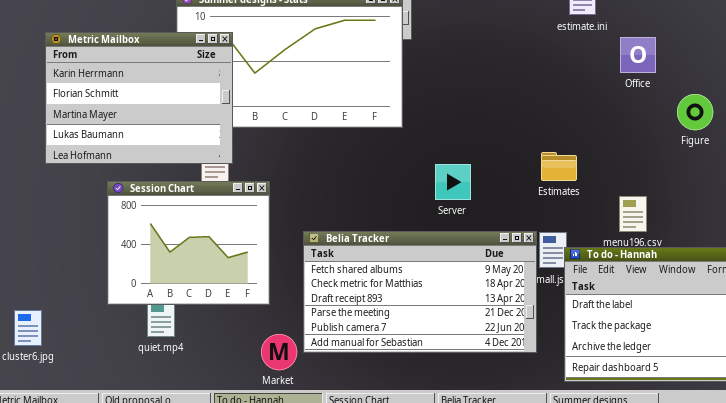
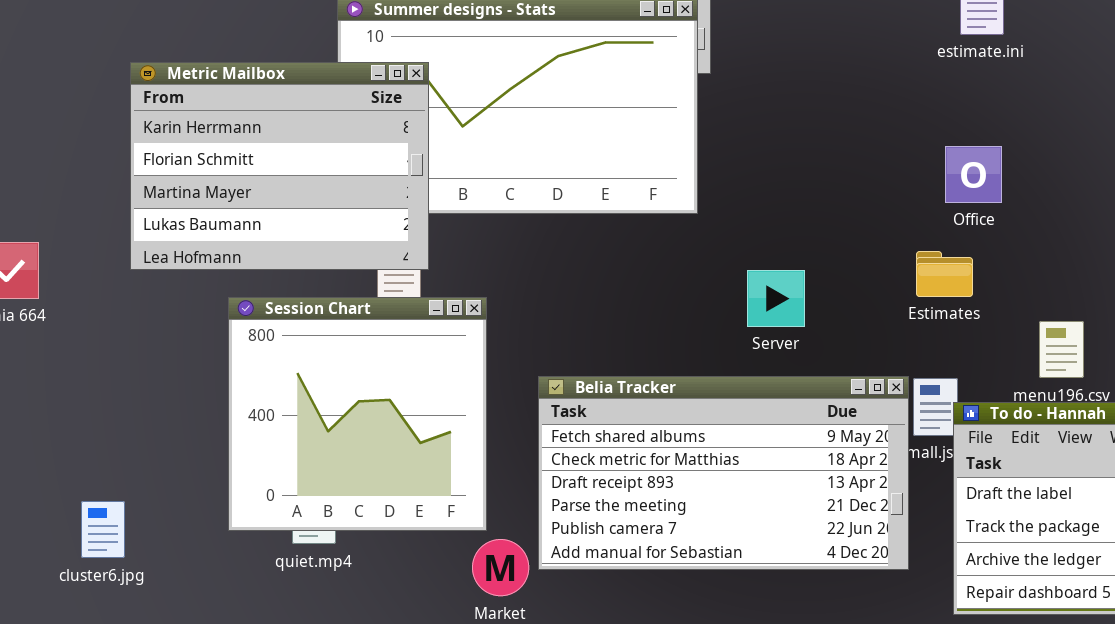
Office: [620,37,656,73] -> [945,146,1002,203], moved
Session Chart: [107,181,270,305] -> [228,297,487,531], resized

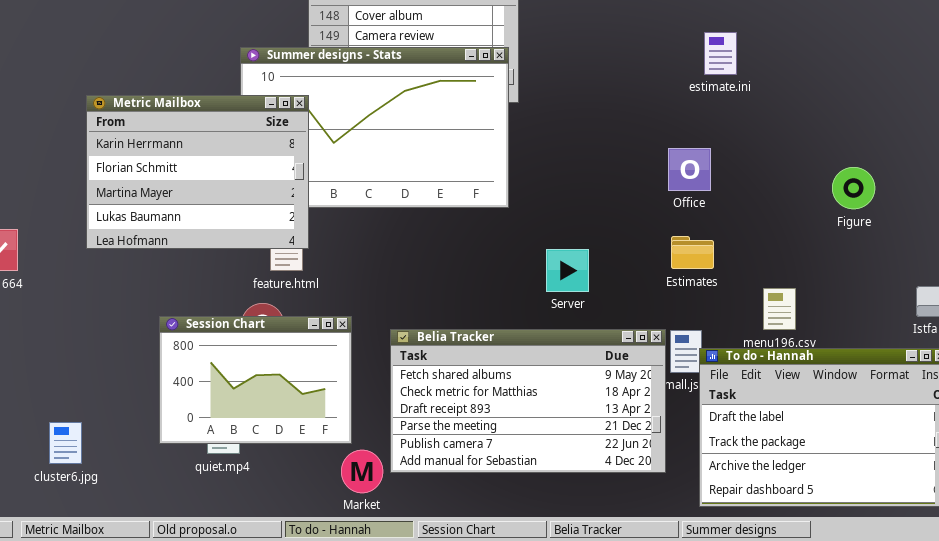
Office: [945,146,1002,203] -> [668,148,711,191], moved
Session Chart: [228,297,487,531] -> [159,316,352,444], resized

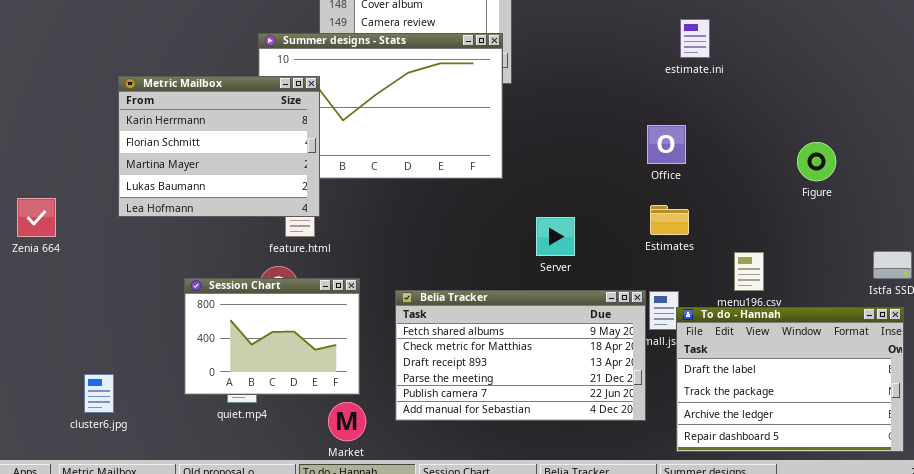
Market: [341,450,383,493] -> [328,402,366,441], moved

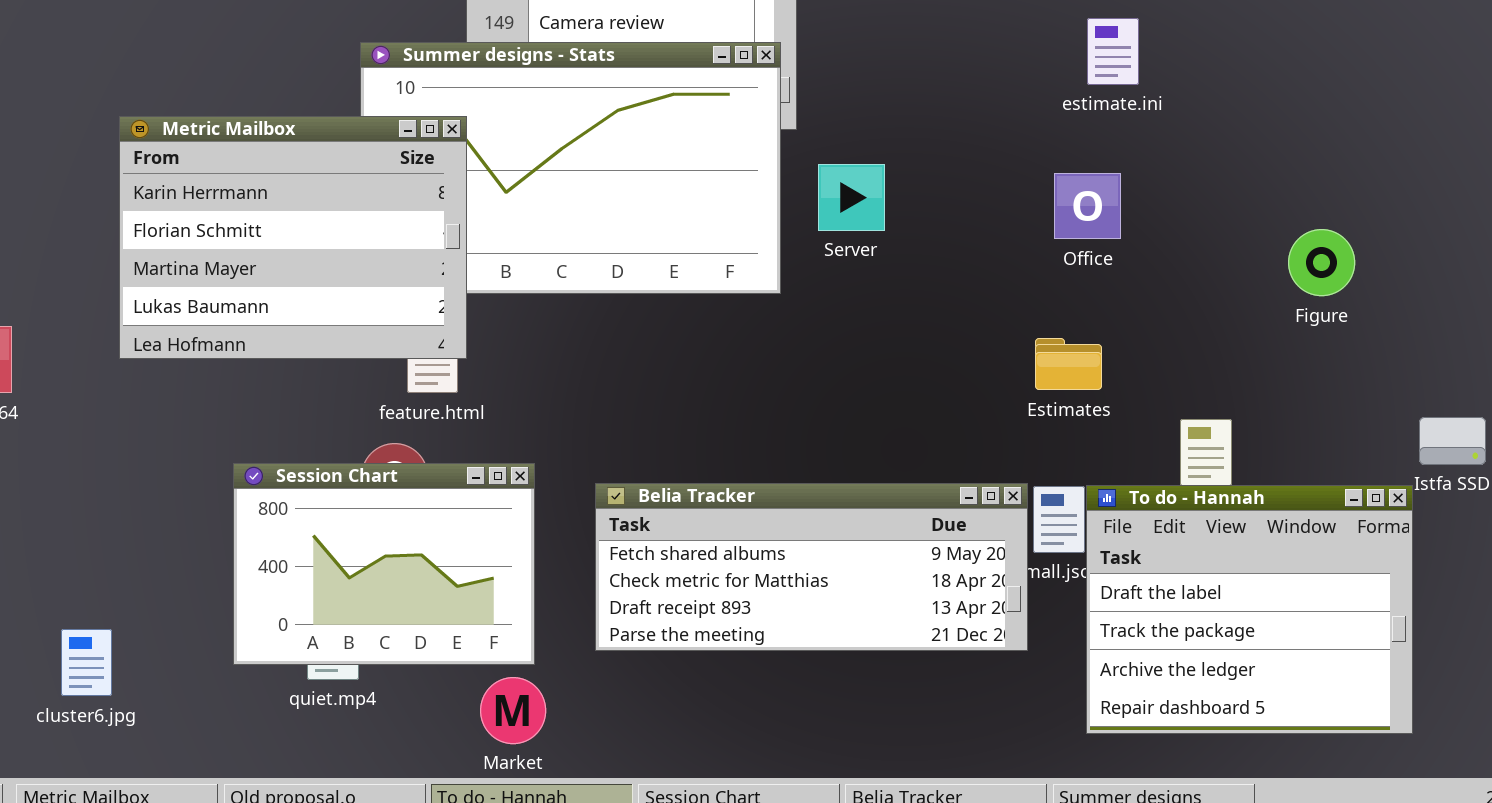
Office: [647,125,686,164] -> [1054,173,1121,239], moved
Server: [536,217,575,256] -> [818,164,885,231], moved
Belia Tracker: [395,290,646,421] -> [595,483,1028,651], resized
To do - Hannah: [676,307,904,452] -> [1086,485,1413,734], moved, resized

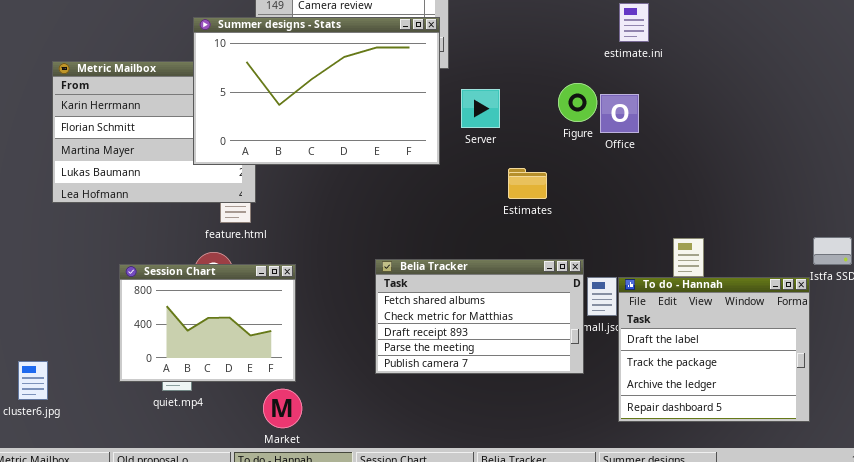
Summer designs - Stats: [360,42,781,294] -> [193,17,440,165], raised
Figure: [1288,229,1355,296] -> [558,83,597,122], moved
Estimates: [1035,338,1102,390] -> [508,168,547,199], moved
Belia Tracker: [595,483,1028,651] -> [375,259,584,374], resized

